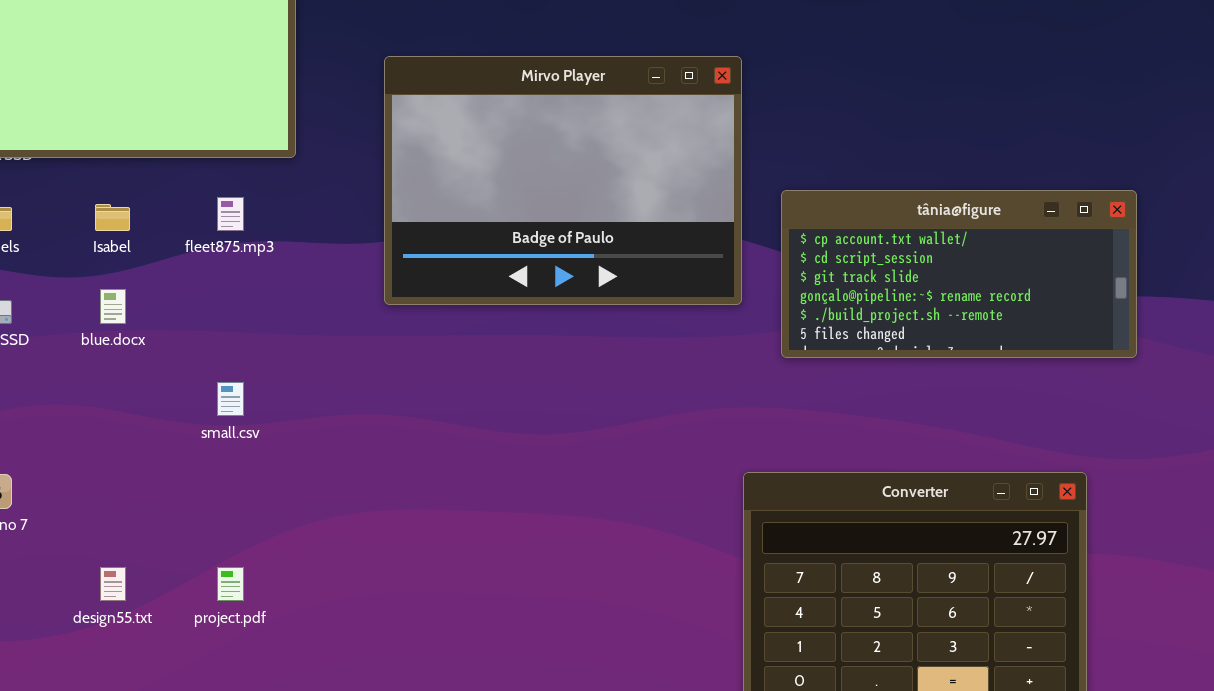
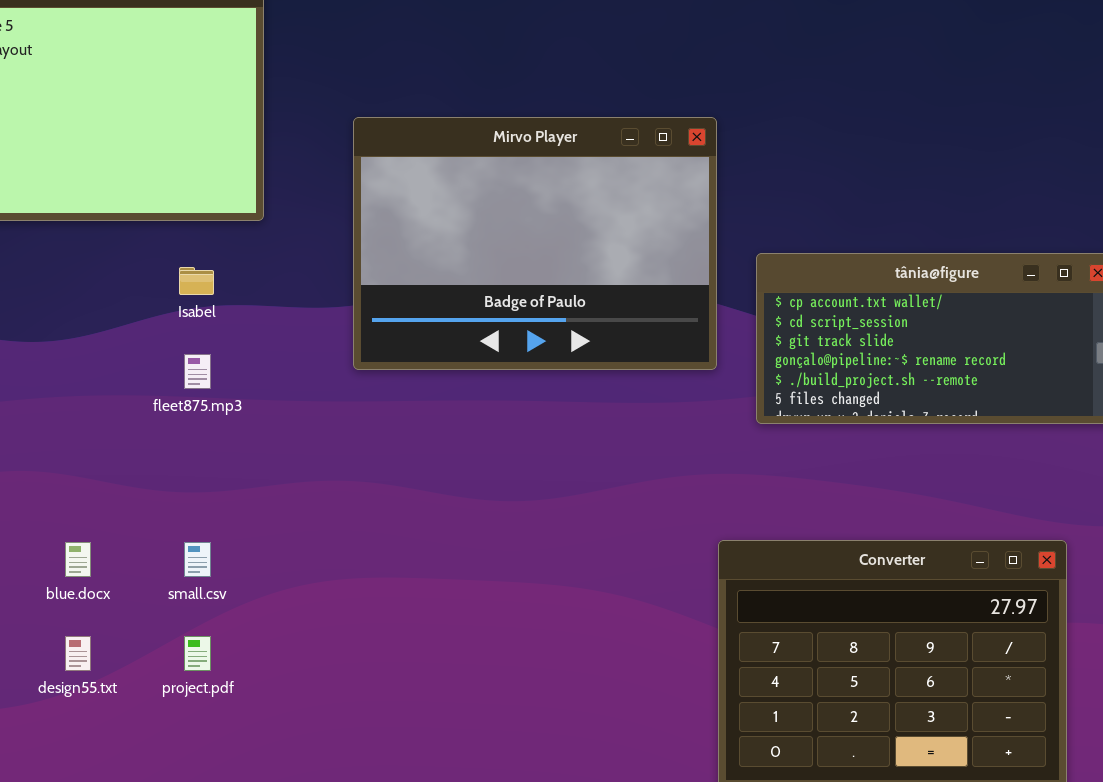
fleet875.mp3: [217,197,244,231] -> [184,354,211,389], moved
Isabel: [95,204,130,231] -> [179,267,214,295], moved
blue.docx: [100,289,126,324] -> [65,542,91,577], moved
small.csv: [217,382,244,416] -> [184,542,211,577], moved

